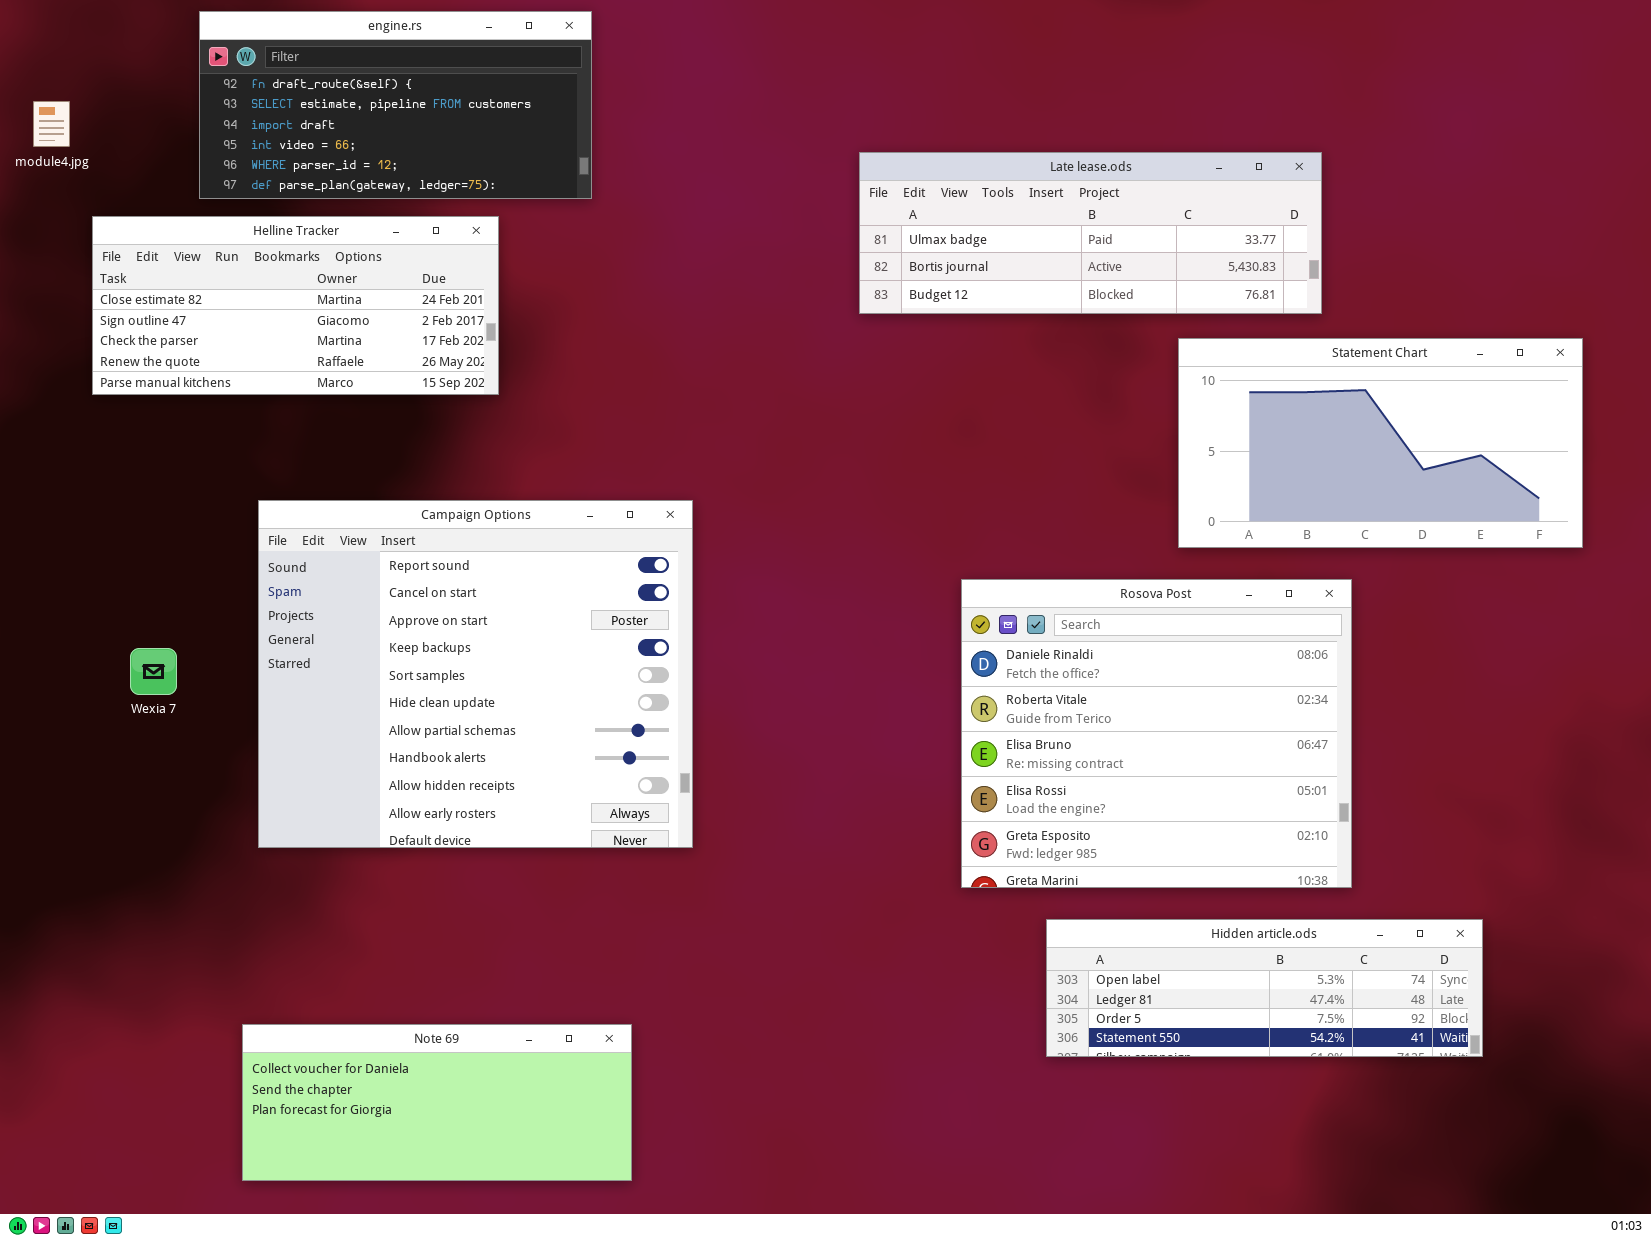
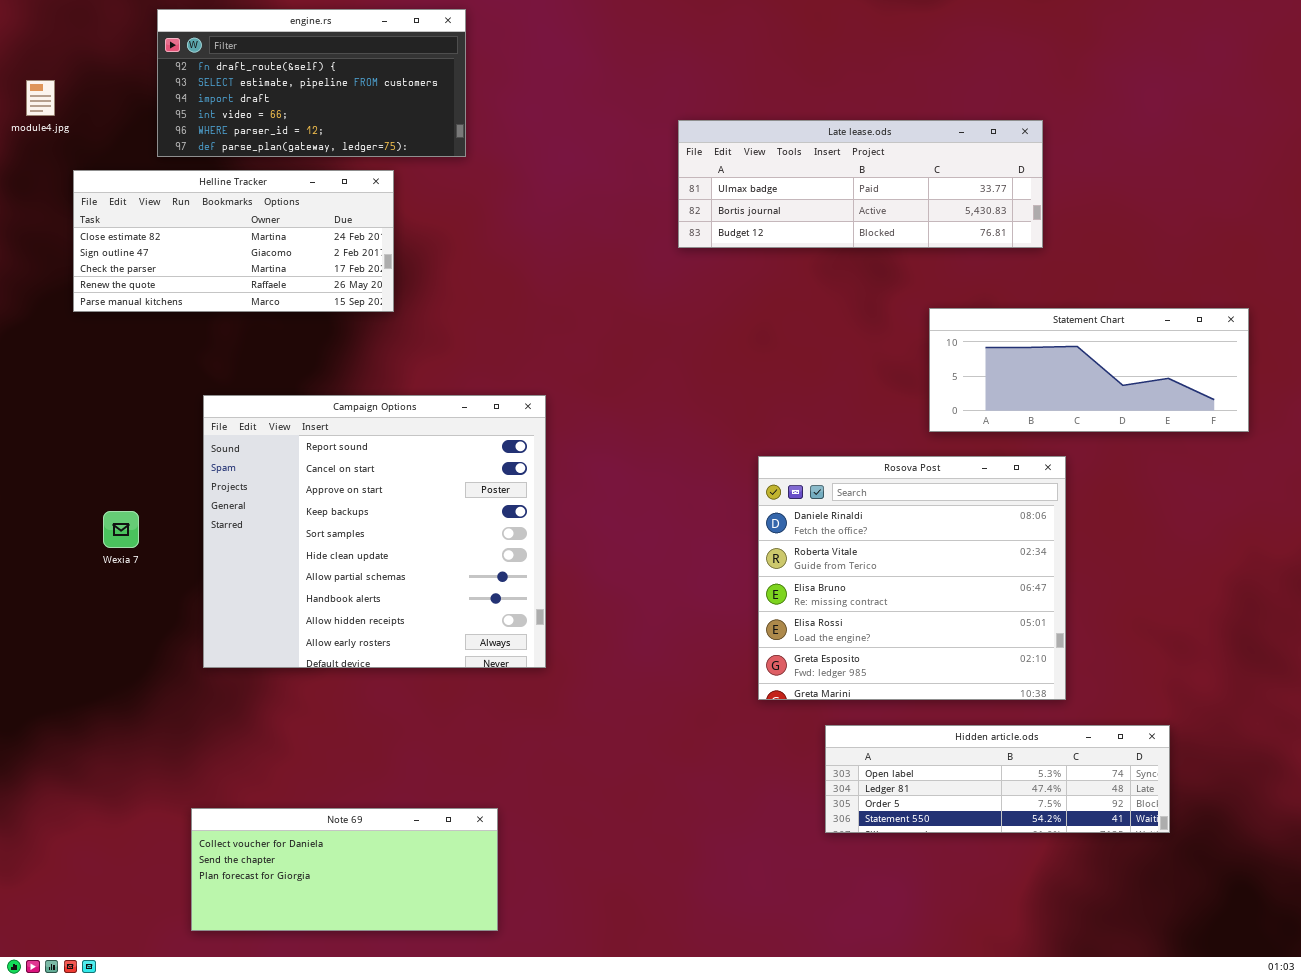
Statement Chart: [1178,338,1583,548] -> [929,308,1249,432], resized

